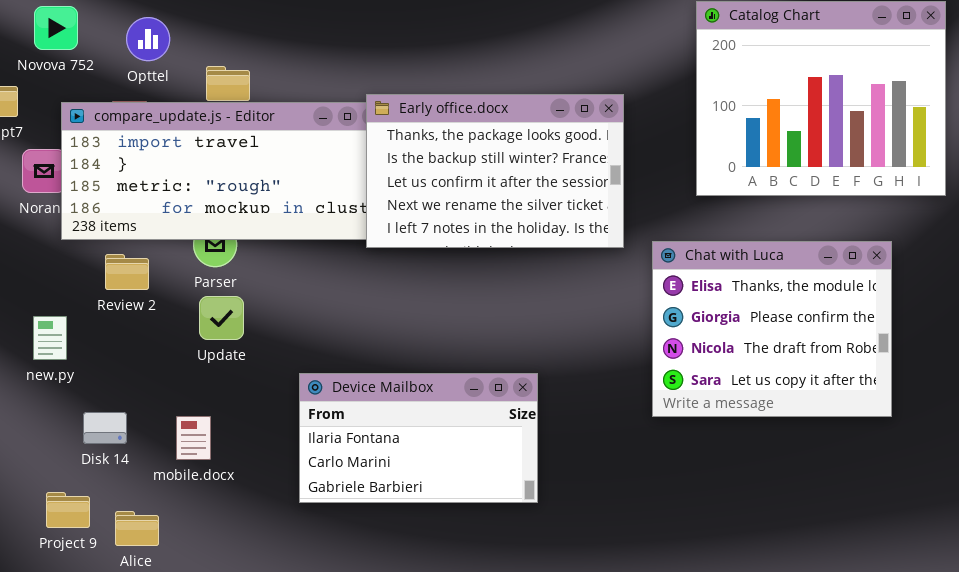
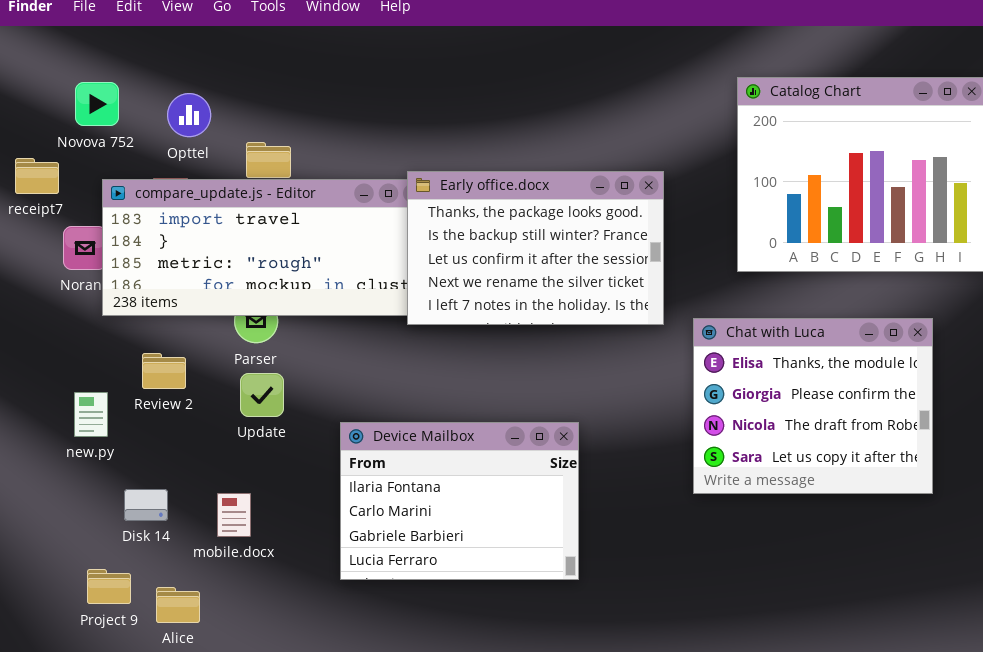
Review 2: [105,254,149,290] -> [142,353,186,389], moved
Device Mailbox: [299,373,538,503] -> [340,422,579,580], resized

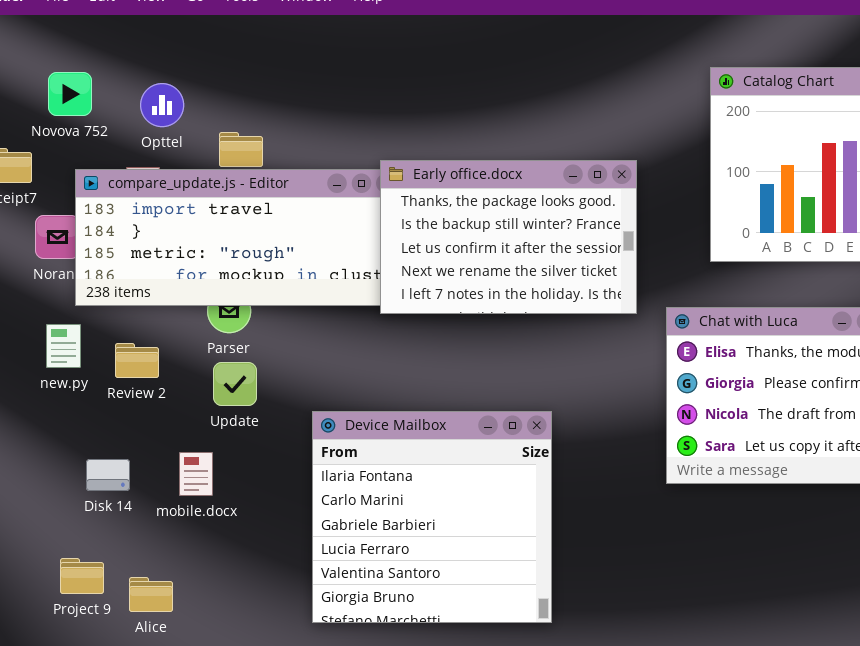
new.py: [74,392,108,437] -> [46,324,81,368], moved
Device Mailbox: [340,422,579,580] -> [312,411,552,623], resized
Disk 14: [124,489,168,521] -> [86,459,130,491], moved
mobile.docx: [217,493,251,537] -> [179,452,213,496], moved

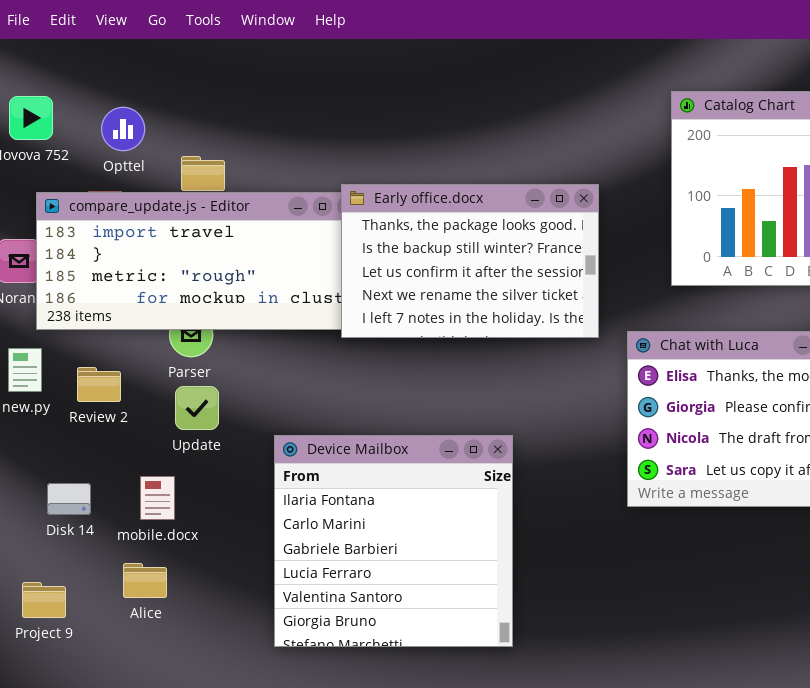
Alice: [129,577,173,612] -> [123,563,167,598], moved

